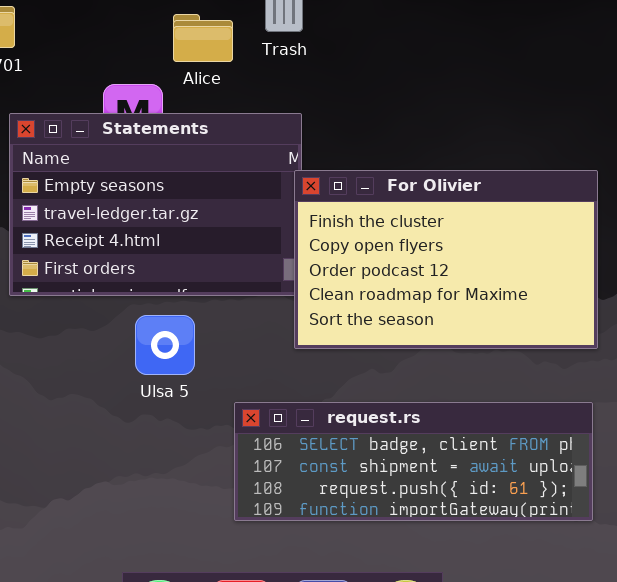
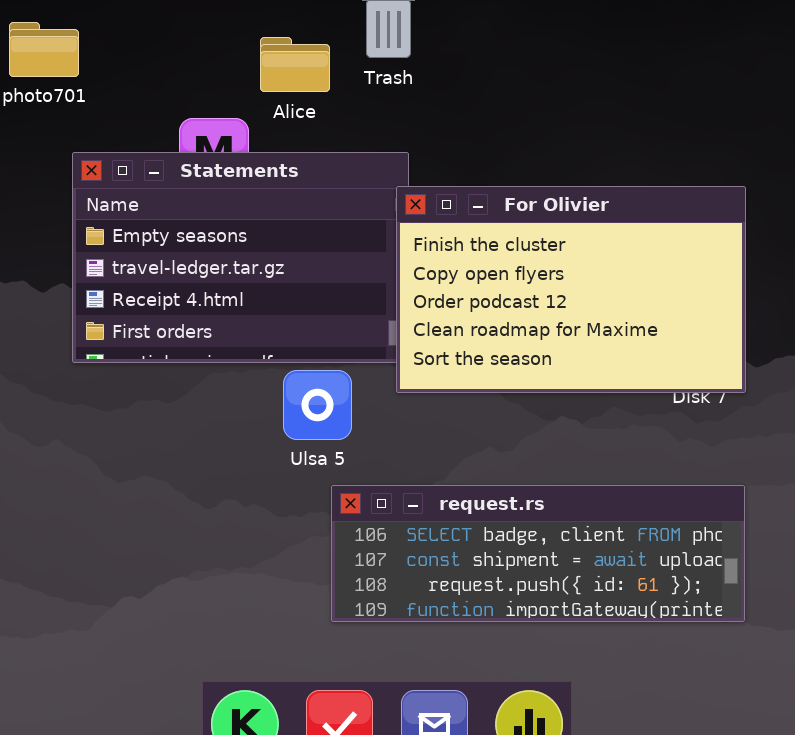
For Olivier: [294,170,598,349] -> [396,186,746,393], moved
Ulsa 5: [135,315,195,375] -> [283,370,352,440], moved

